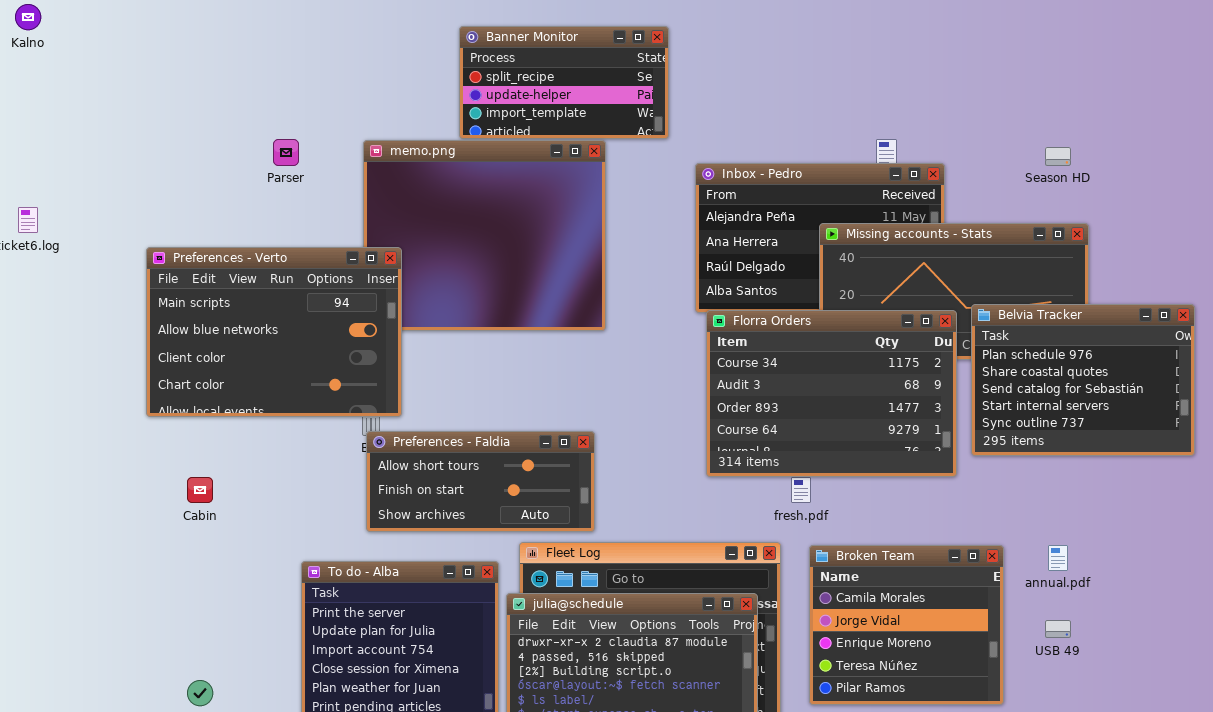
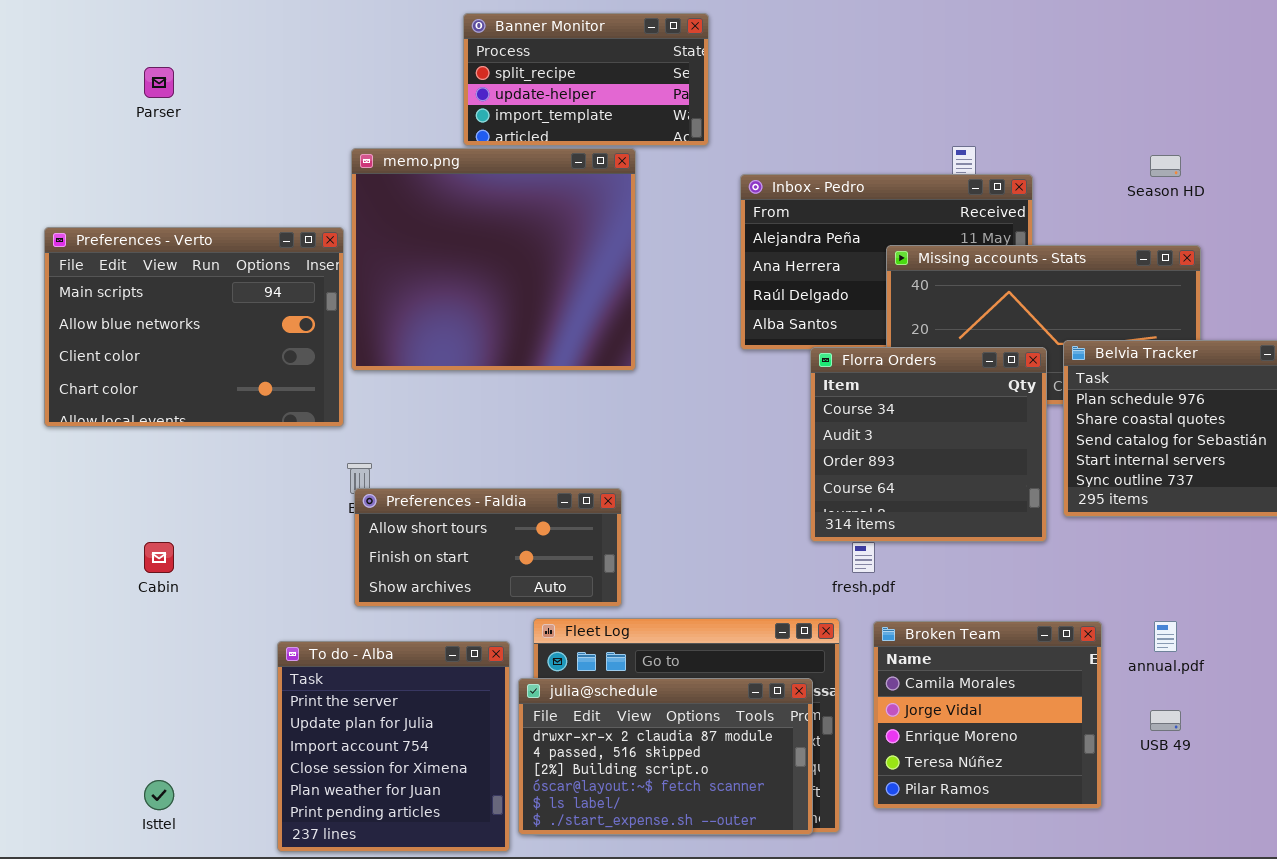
Parser: [273,139,299,166] -> [144,67,174,98], moved
Preferences - Verto: [146,247,402,417] -> [44,227,344,427], moved
Florra Orders: [706,310,957,477] -> [810,347,1047,542], resized

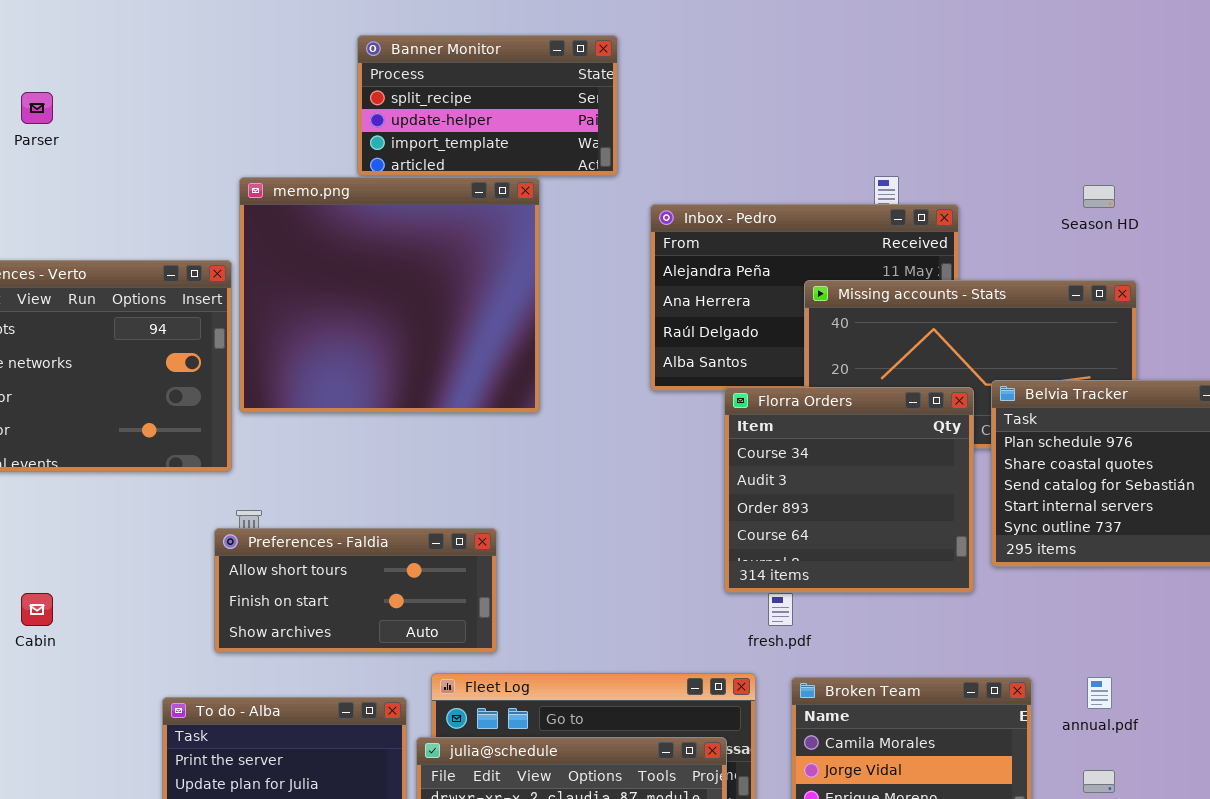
Preferences - Faldia: [354,488,622,607] -> [214,528,497,653], moved

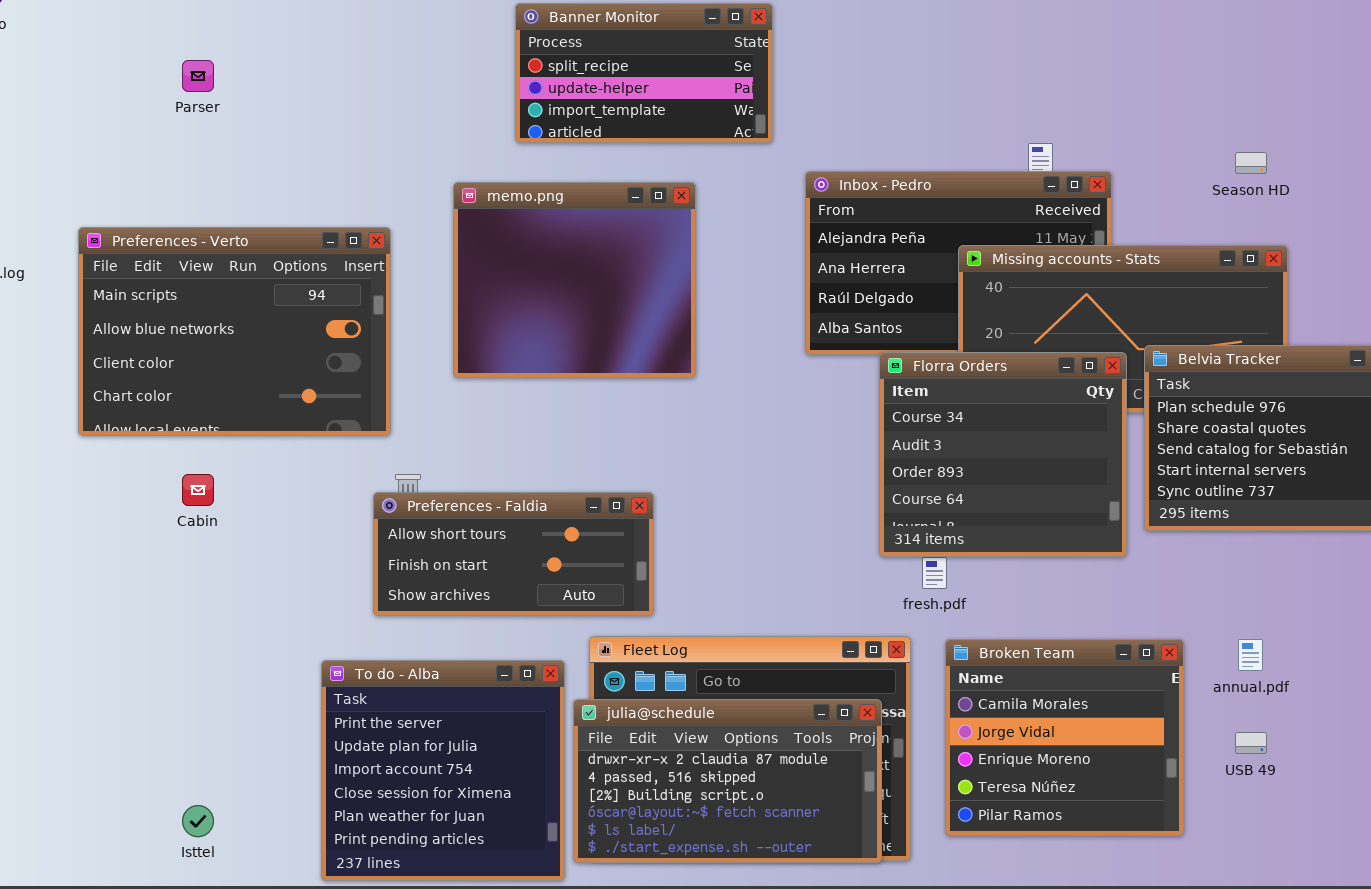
memo.png: [239,177,540,413] -> [453,182,696,378], resized
Cabin: [21,593,53,626] -> [182,474,214,506], moved

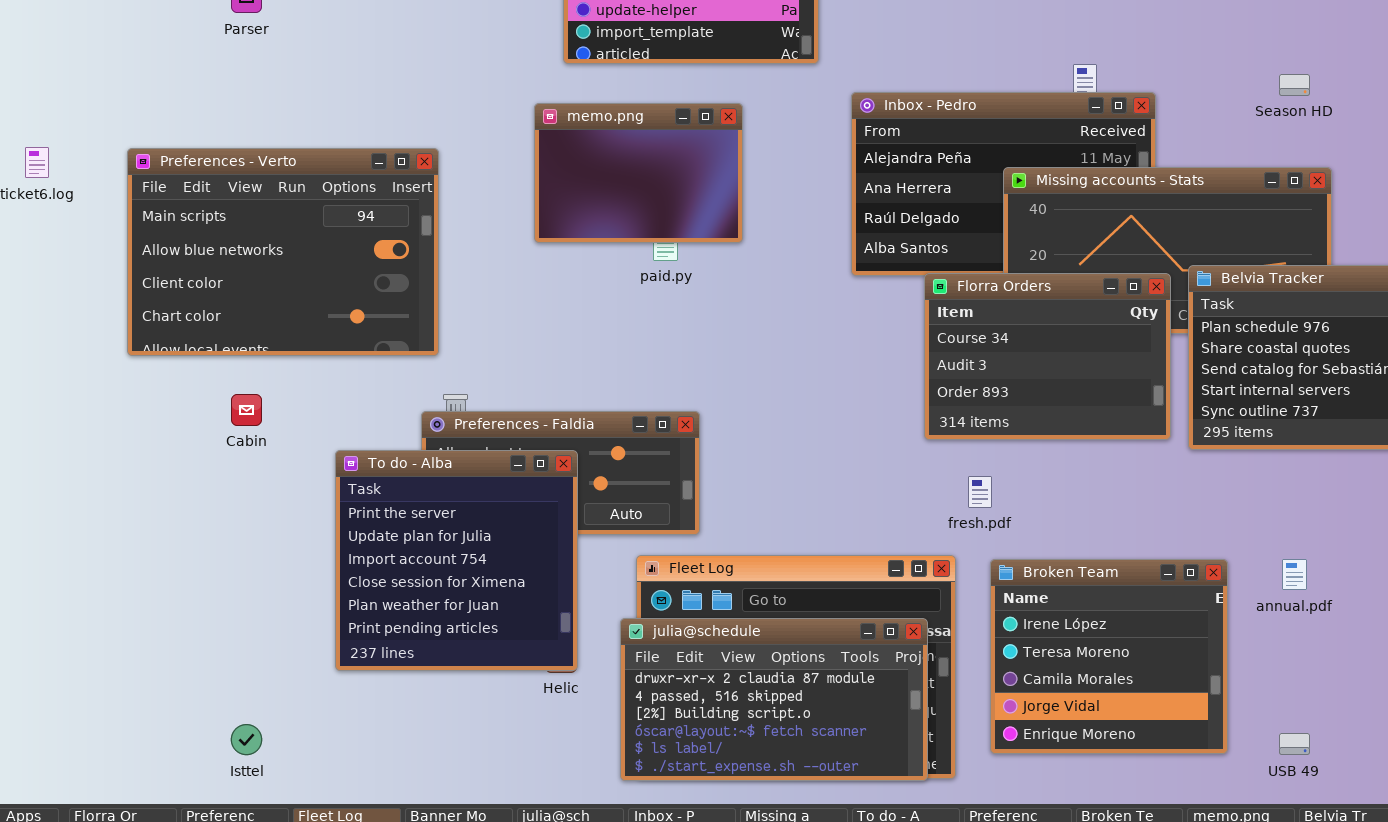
memo.png: [453,182,696,378] -> [534,103,743,243], resized
Florra Orders: [879,352,1127,557] -> [924,273,1171,440], resized
Broken Team: [945,639,1184,836] -> [990,559,1228,754], scrolled up 2 rows
To do - Alba: [321,660,565,881] -> [335,450,578,671], moved
USB 49: [1235,732,1267,754] -> [1279,733,1310,755], moved

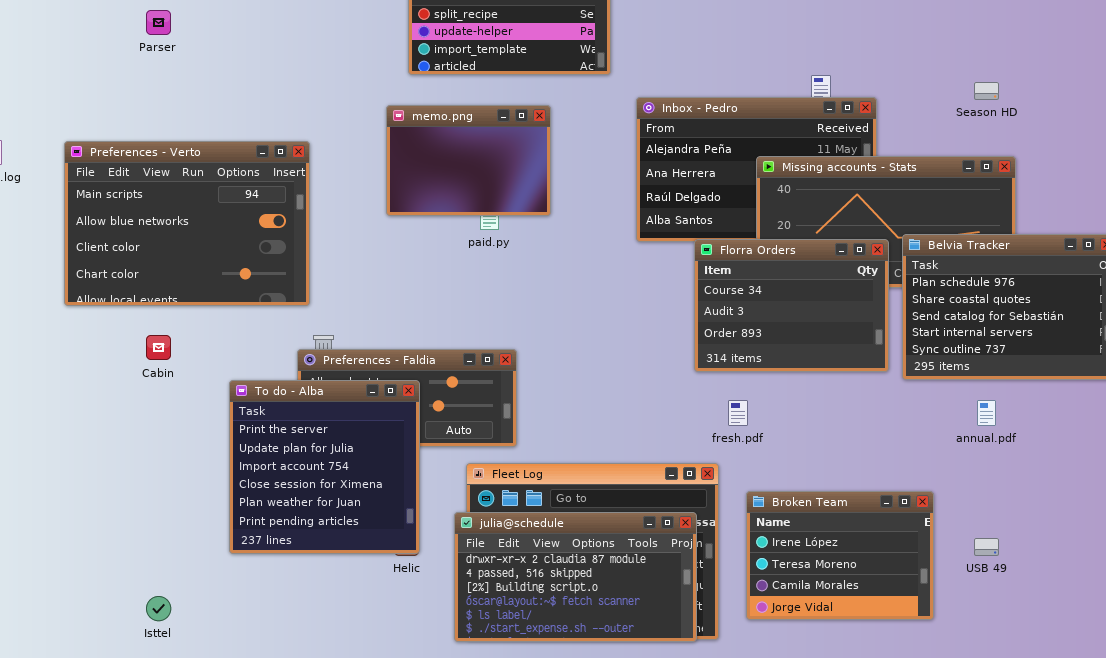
Broken Team: [990,559,1228,754] -> [746,491,934,620], resized
annual.pdf: [1282,559,1307,590] -> [977,400,996,426], moved
USB 49: [1279,733,1310,755] -> [974,538,999,556], moved

